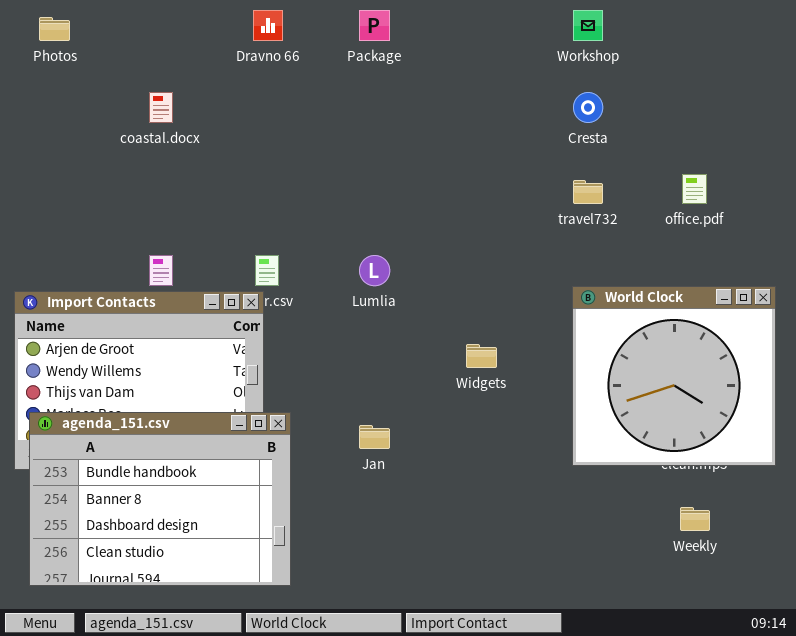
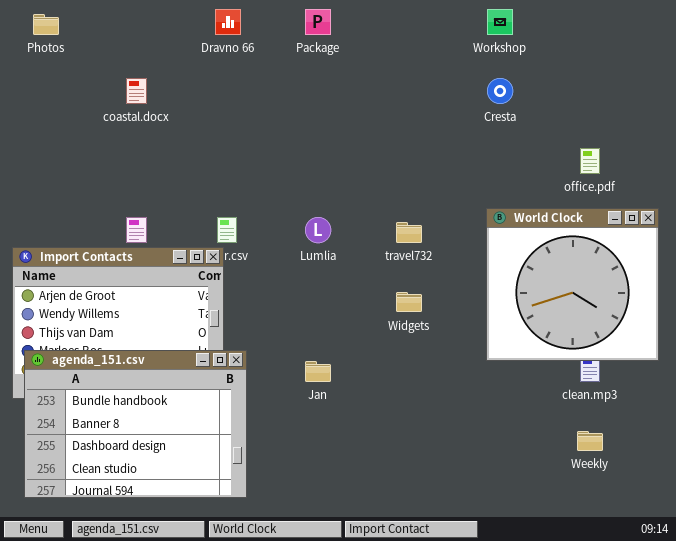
travel732: [573,180,603,204] -> [396,222,422,243], moved
World Clock: [572,286,776,466] -> [486,208,659,361], moved

